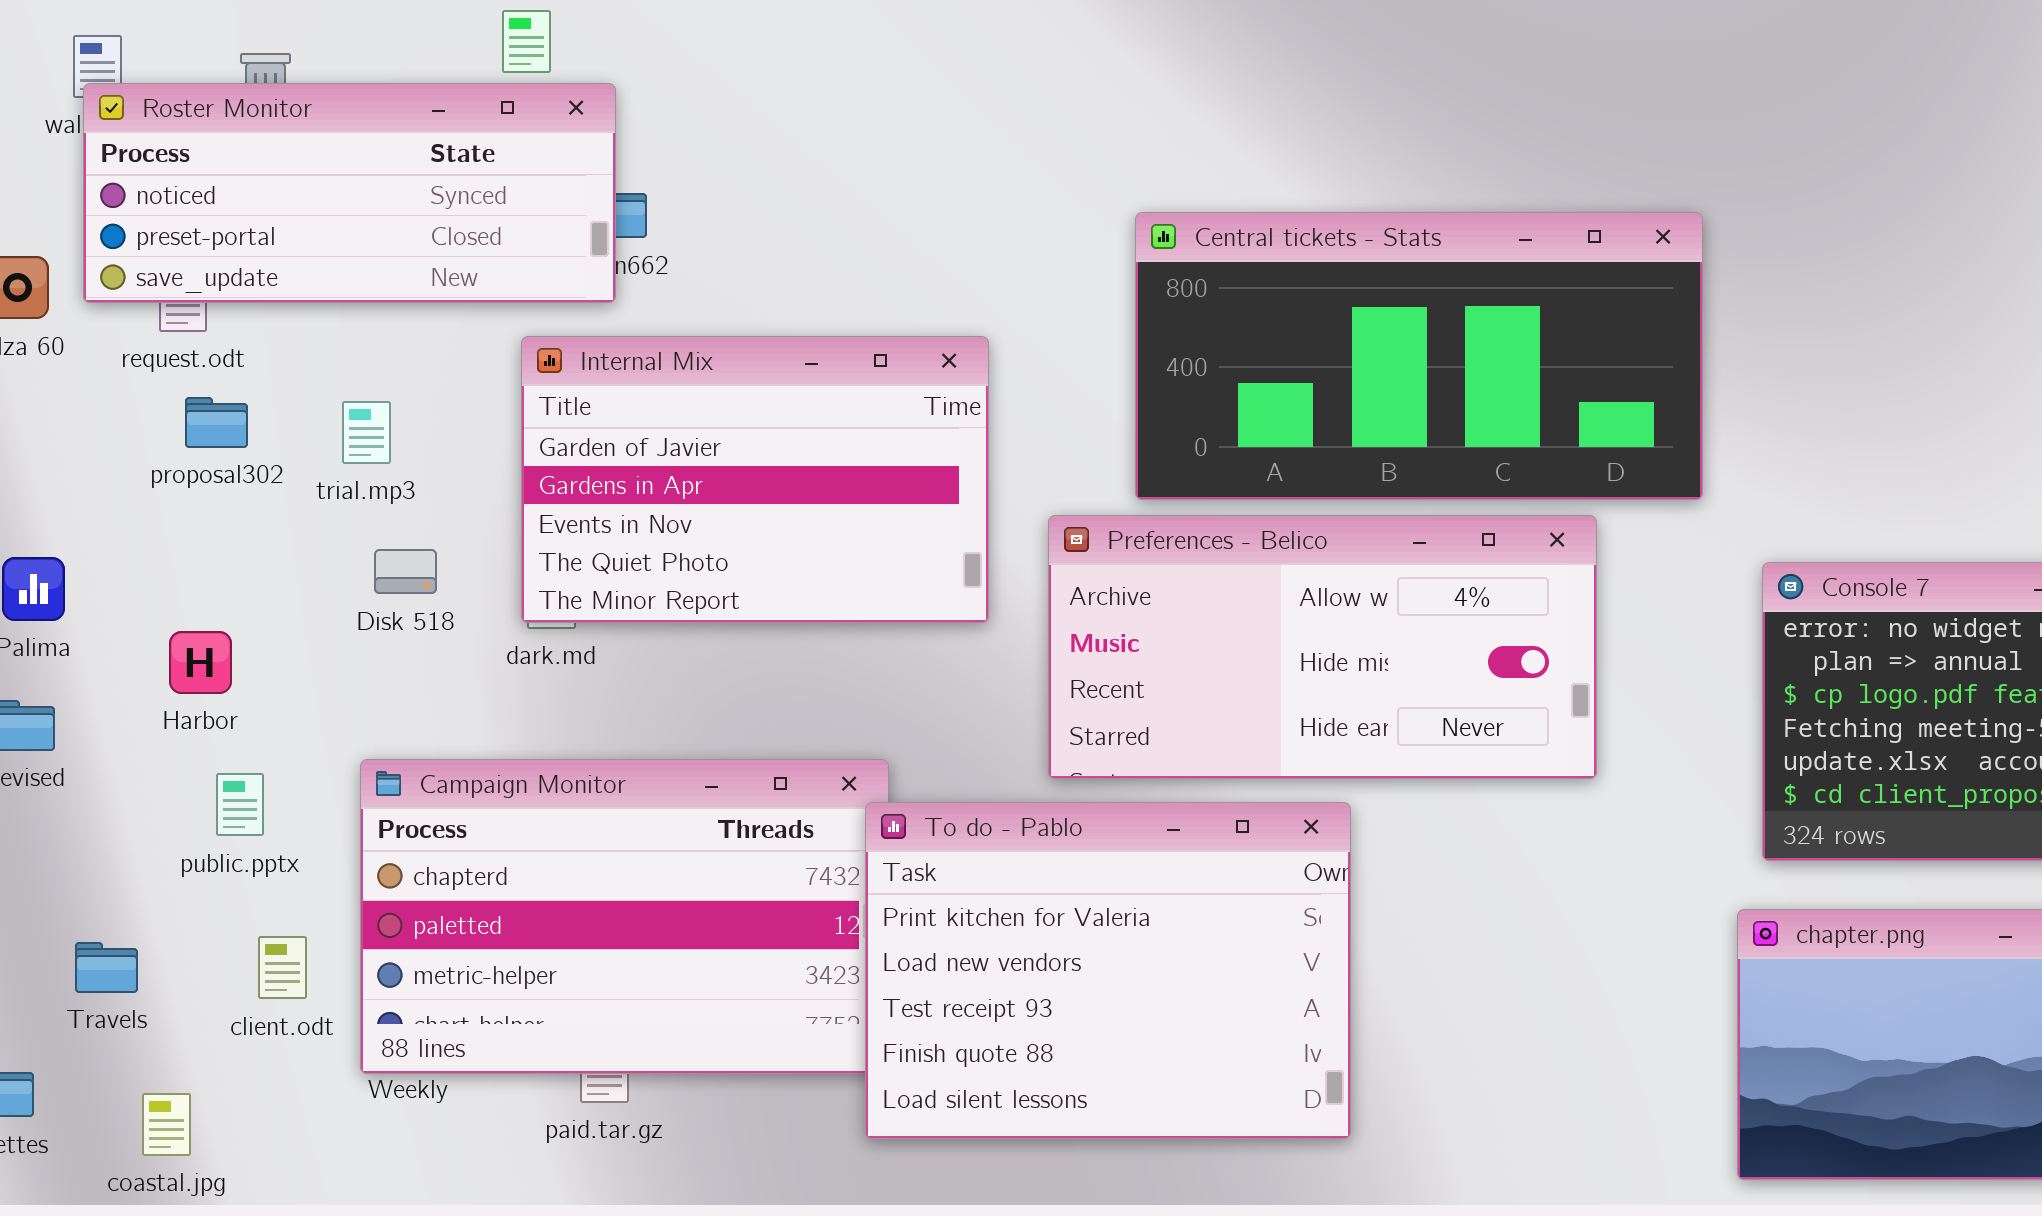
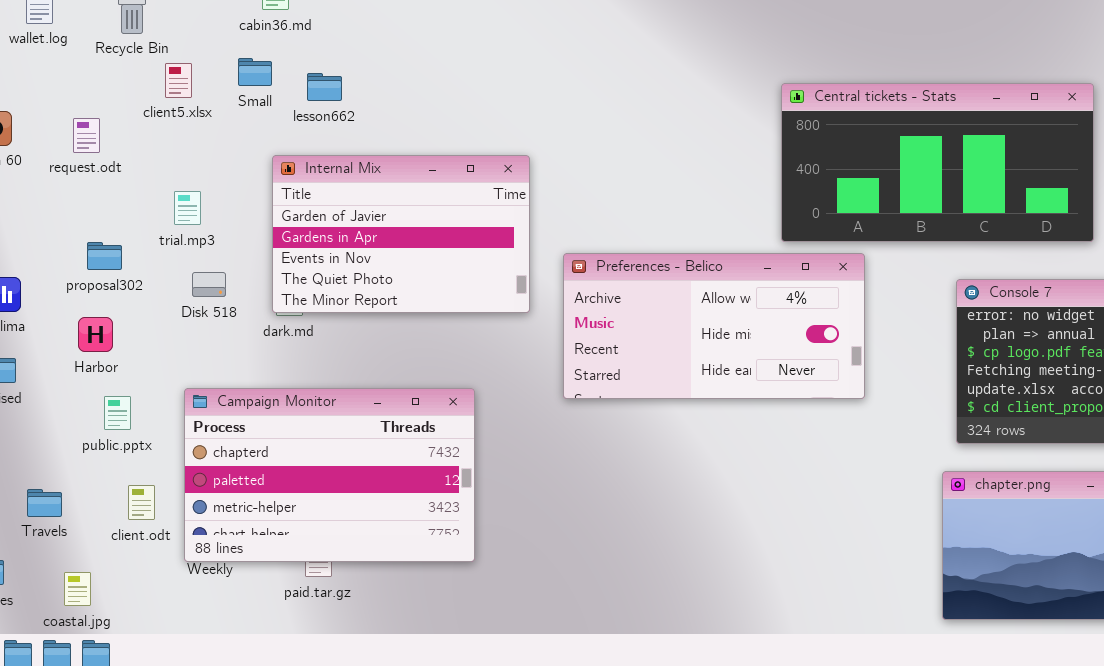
Roster Monitor: [83,83,616,303] -> none, closed
Central tickets - Stats: [1135,212,1703,500] -> [781,83,1094,242], moved
proposal302: [185,397,248,448] -> [87,242,122,270], moved
To do - Pablo: [865,802,1351,1139] -> none, closed

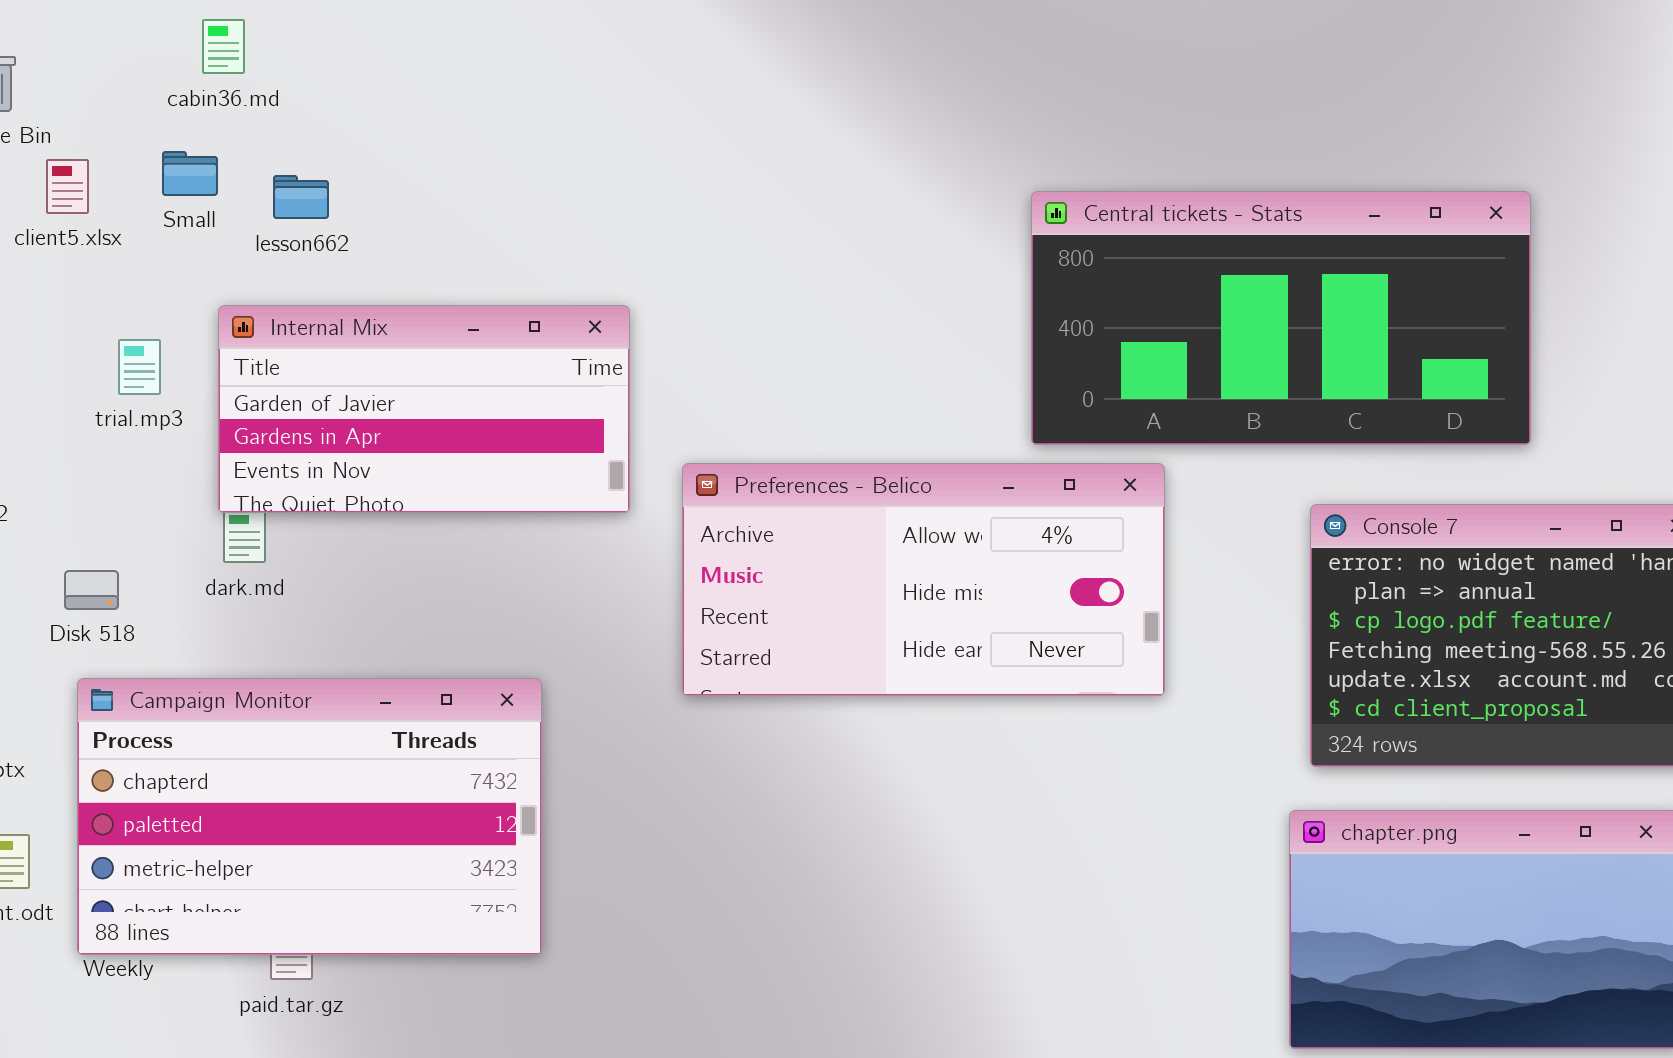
Internal Mix: [272,155,530,313] -> [218,305,630,513], resized
trial.mp3: [174,191,201,225] -> [118,339,161,395], moved
Disk 518: [192,272,226,297] -> [64,570,119,610], moved

